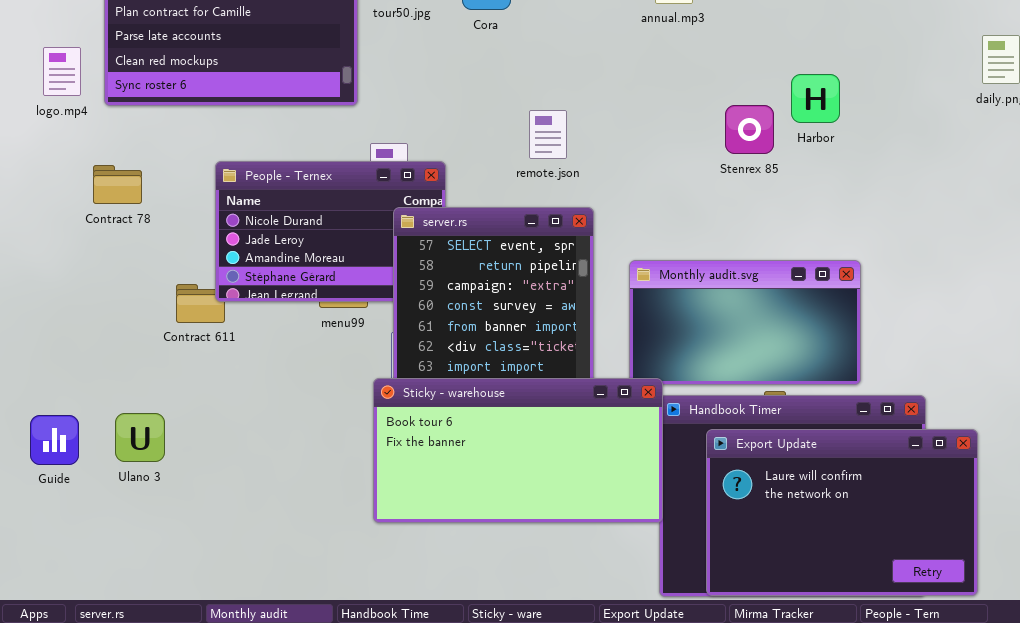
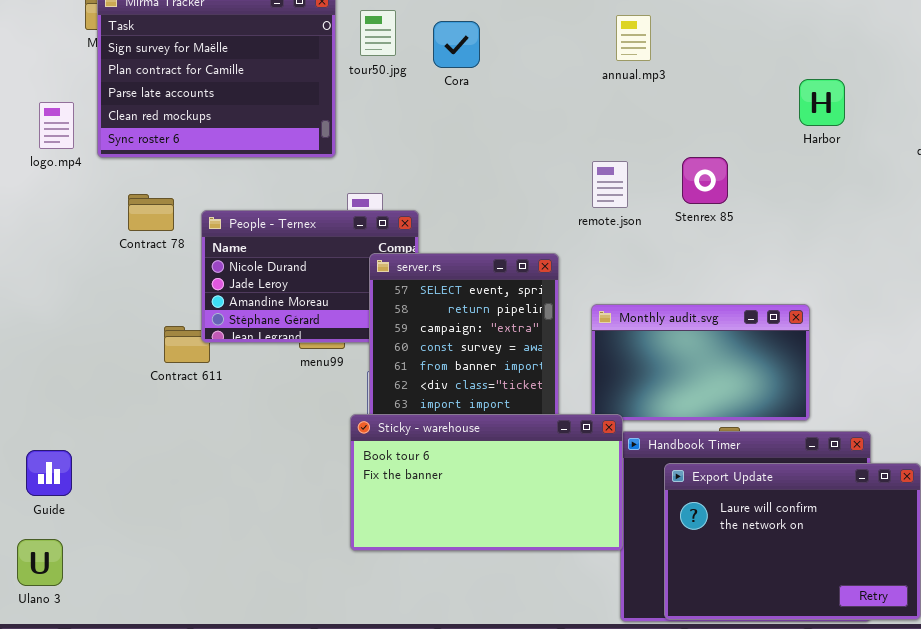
Harbor: [791,74,840,123] -> [799,79,845,126], moved
remote.json: [529,110,567,159] -> [592,161,628,208], moved
Contract 78: [93,165,142,204] -> [128,194,174,231], moved
Ulano 3: [115,413,165,462] -> [17,539,63,586], moved

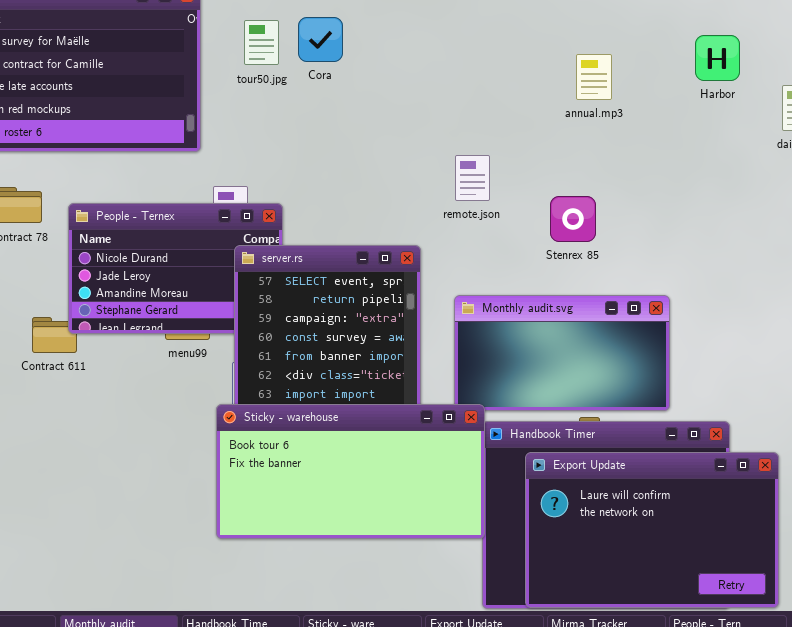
tour50.jpg: [360,10,396,56] -> [244,20,279,65], moved
annual.mp3: [616,15,651,61] -> [576,54,612,100], moved
Harbor: [799,79,845,126] -> [695,35,740,81], moved
Stenrex 85: [682,157,728,204] -> [550,196,596,242], moved

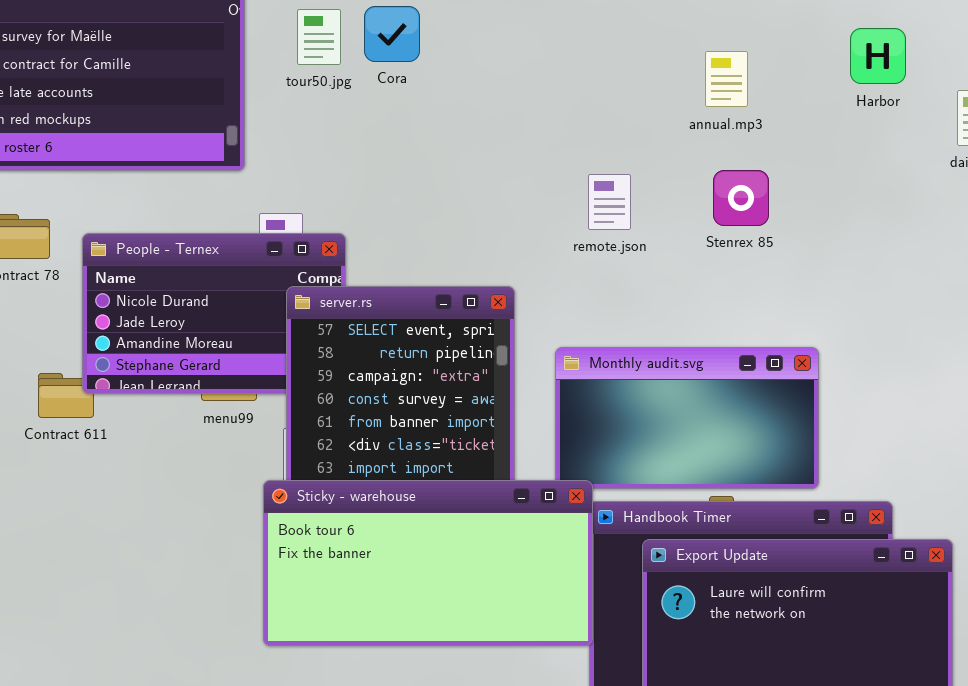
remote.json: [455,155,490,201] -> [588,174,631,230], moved
Stenrex 85: [550,196,596,242] -> [713,170,769,226], moved

